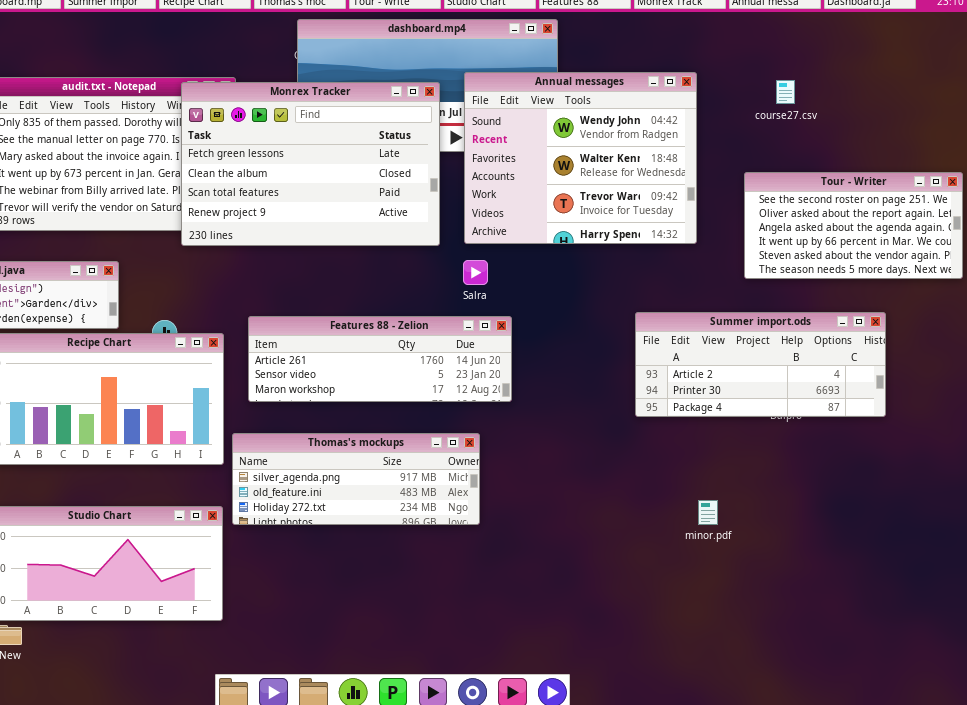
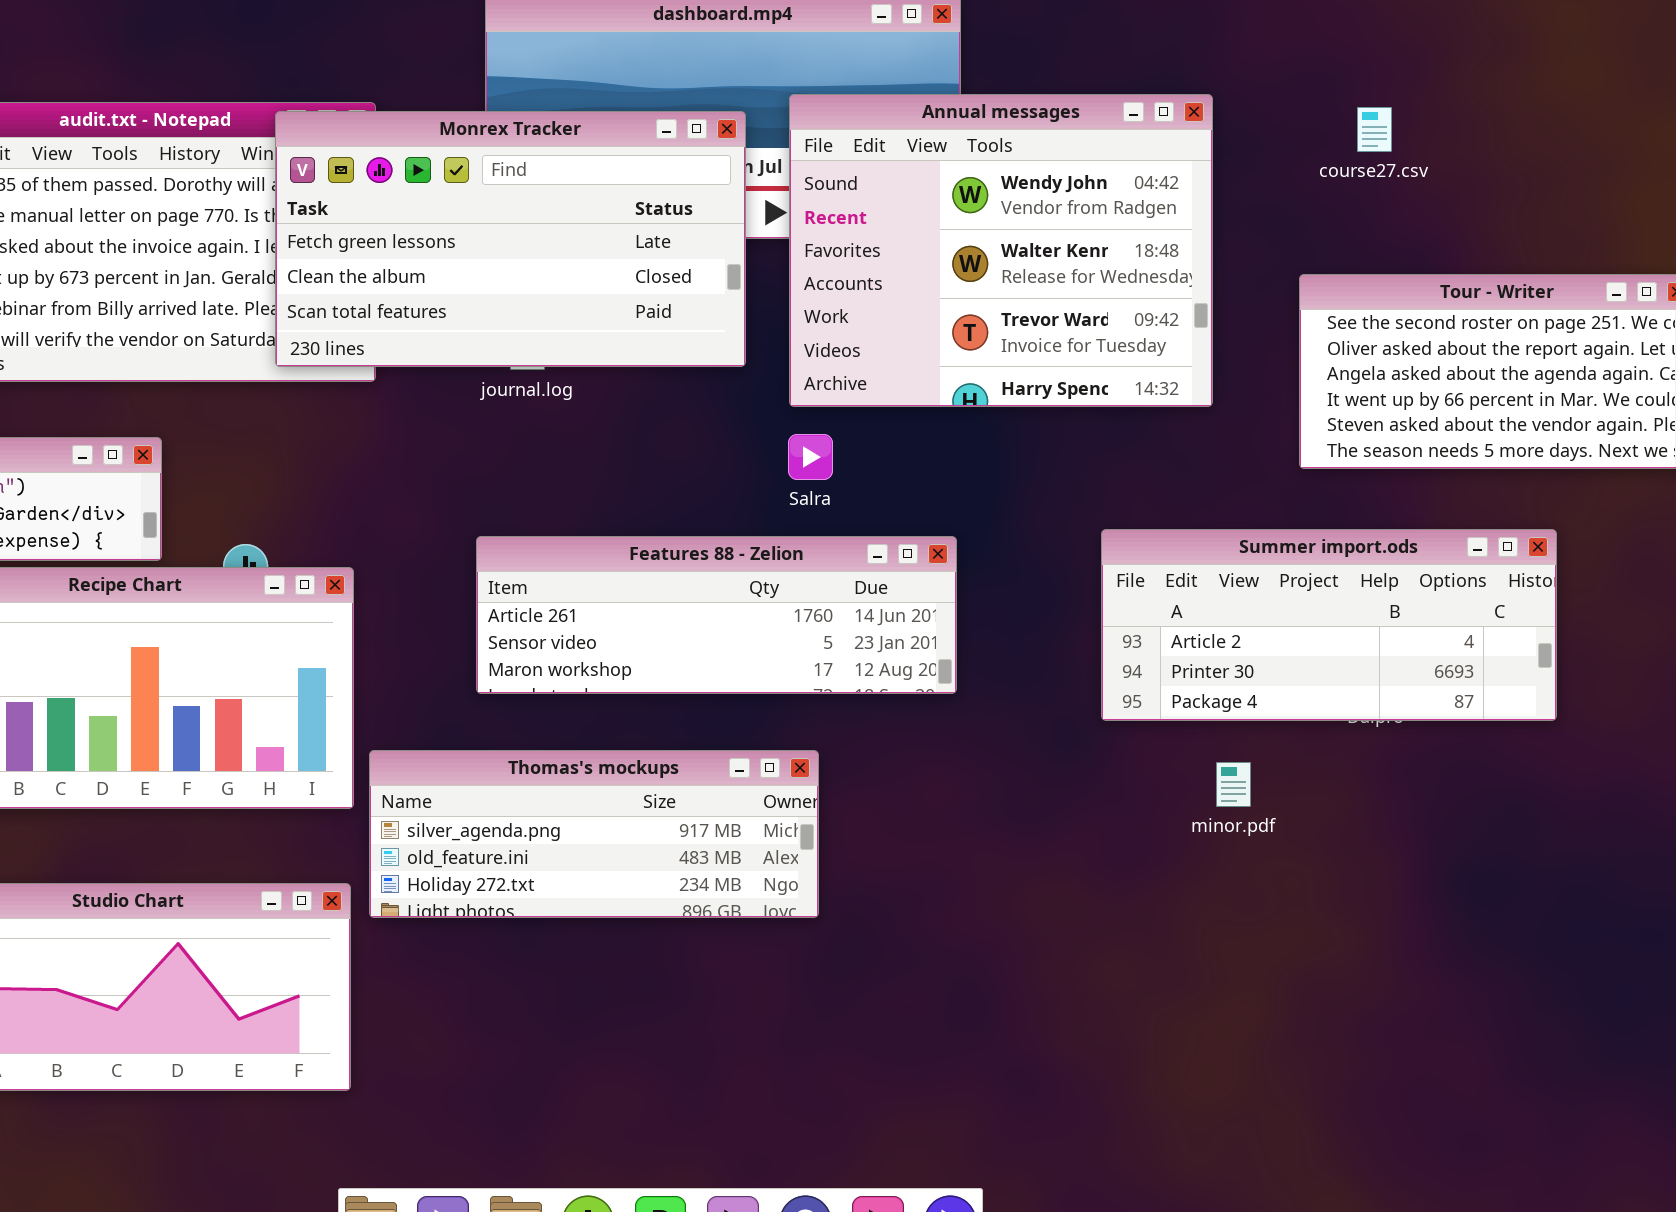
Monrex Tracker: [181,82,440,246] -> [275,111,746,367], resized
Features 88 - Zelion: [248,316,512,402] -> [476,536,957,694], moved
minor.pdf: [698,500,718,525] -> [1216,762,1251,807], moved

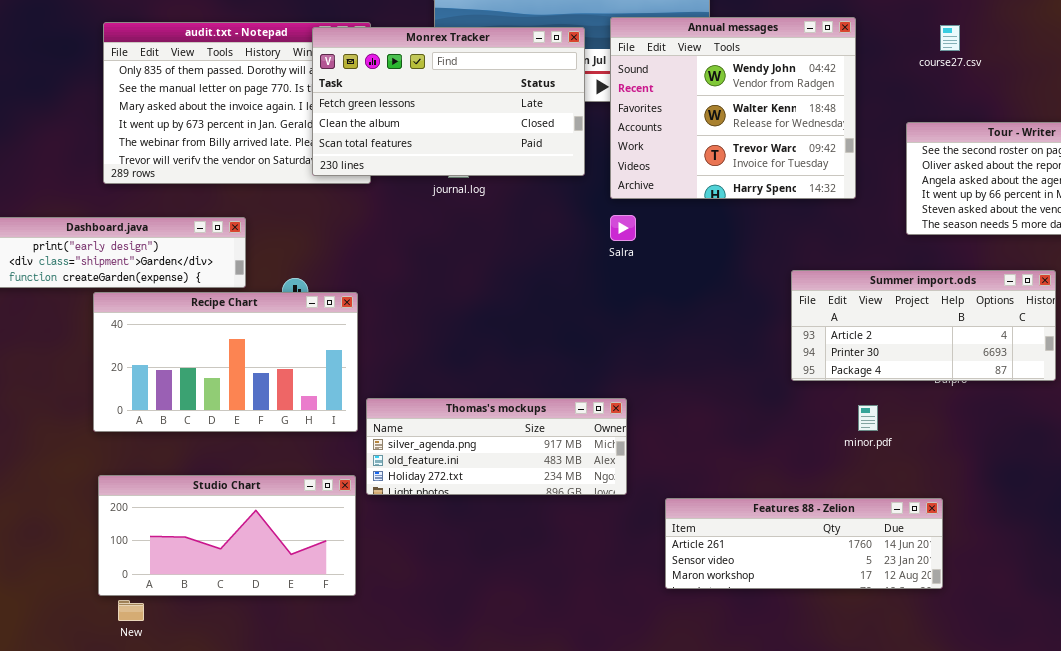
Features 88 - Zelion: [476,536,957,694] -> [665,498,943,589], moved

